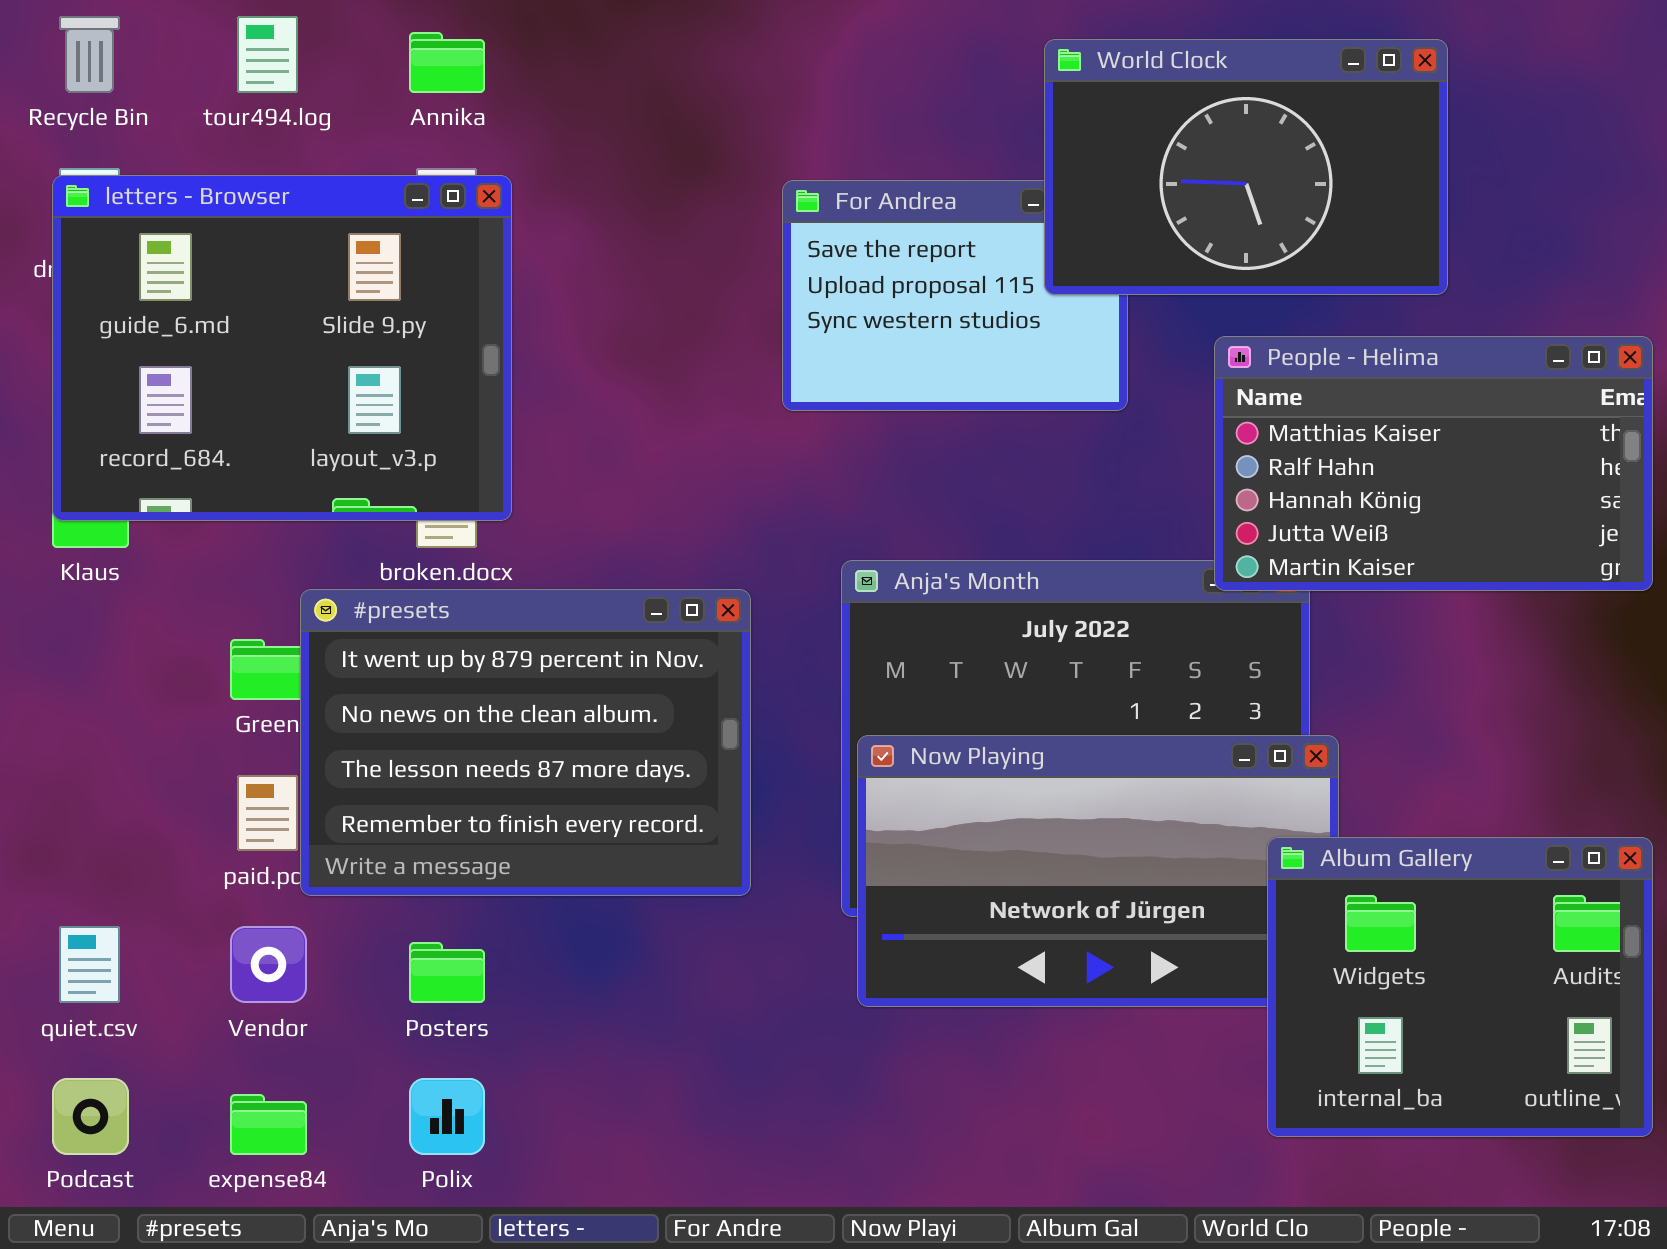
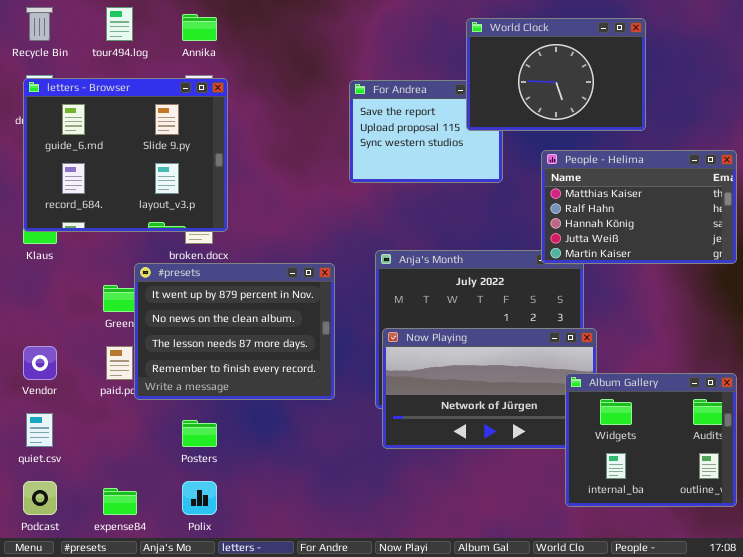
Vendor: [230,926,307,1003] -> [23,346,57,380], moved

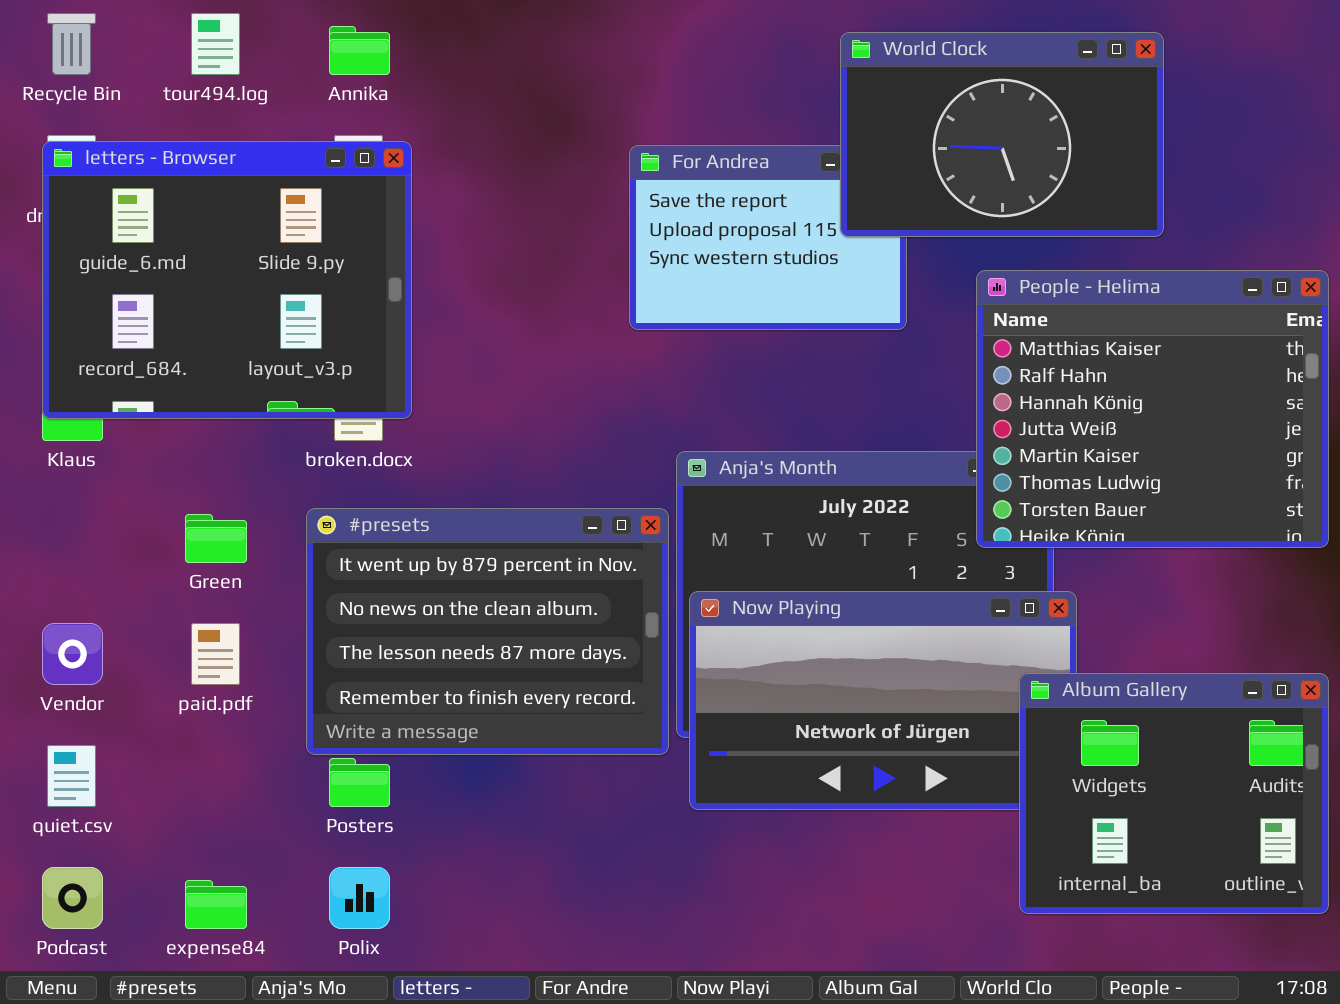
People - Helima: [541,150,737,264] -> [976,270,1329,548], resized
#presets: [134,263,335,400] -> [306,508,669,755], moved

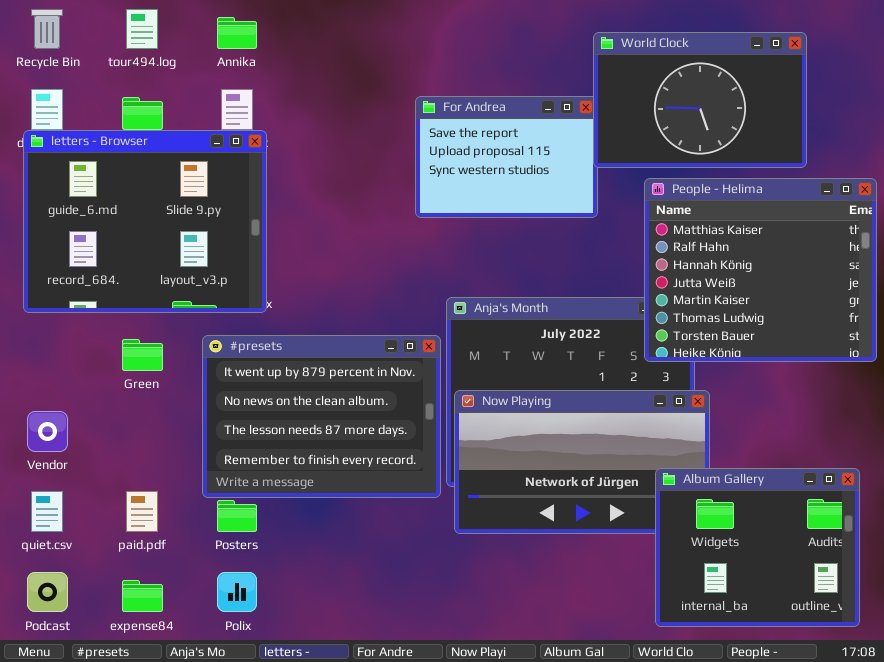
World Clock: [840,32,1164,237] -> [593,32,807,168], moved
letters - Browser: [42,141,412,419] -> [23,130,267,313], moved
paid.pdf: [191,623,240,685] -> [126,491,158,532], moved
Album Gallery: [1019,673,1329,914] -> [655,468,860,627], moved

